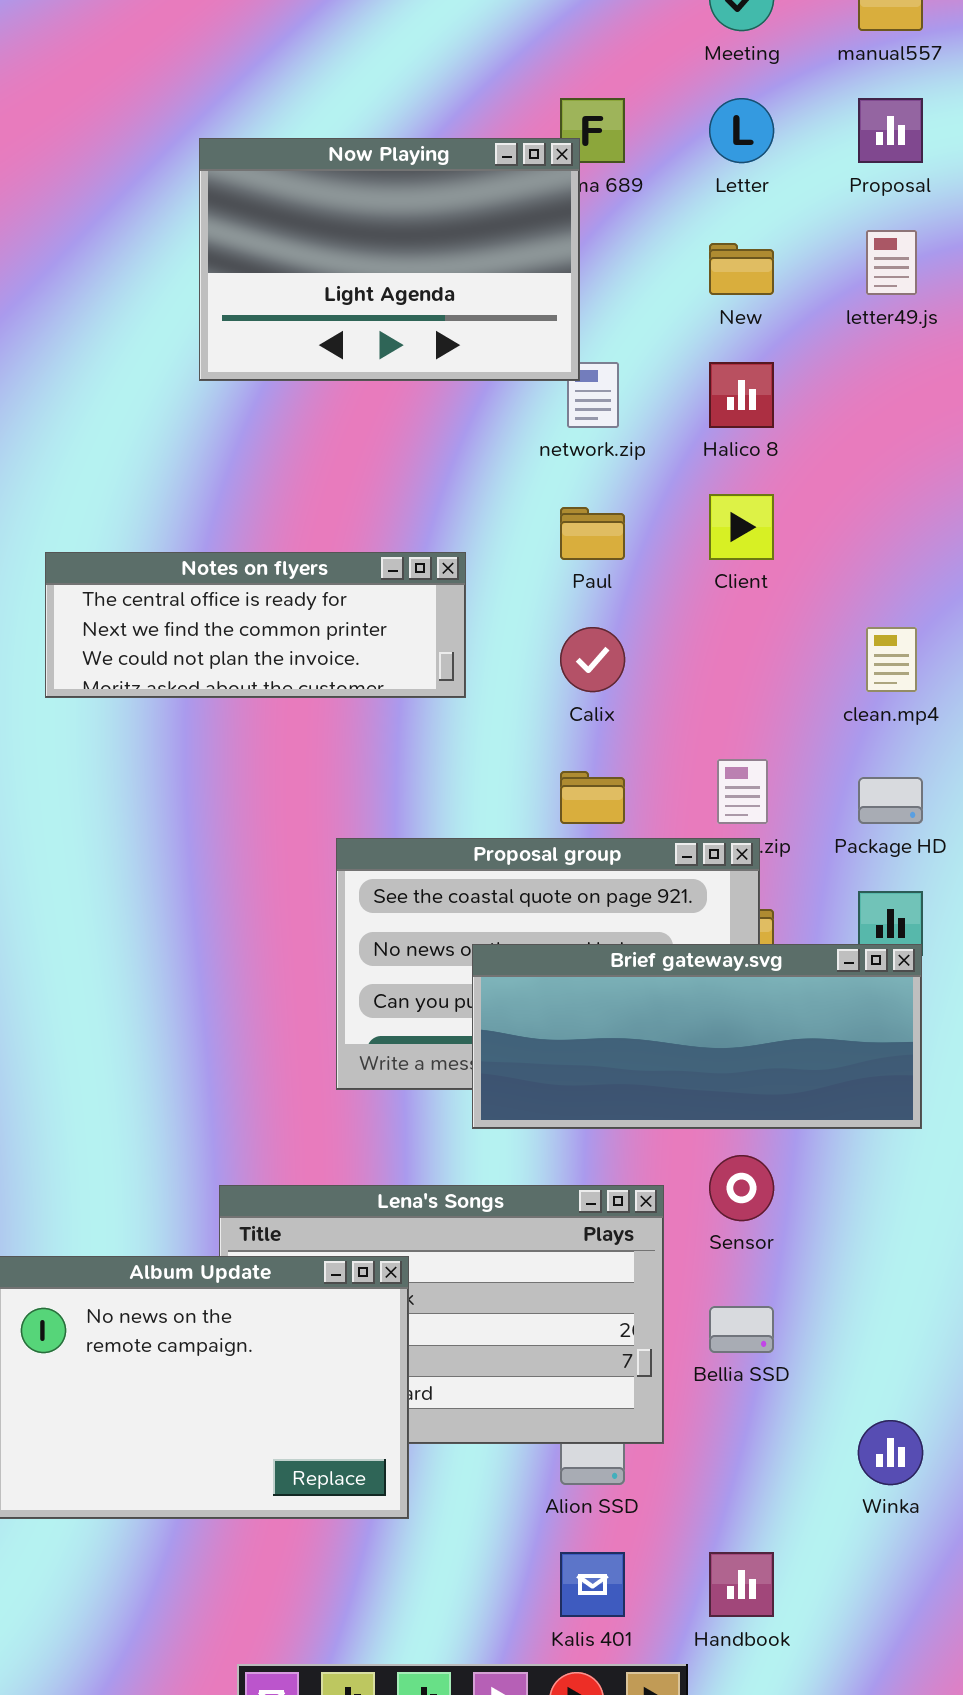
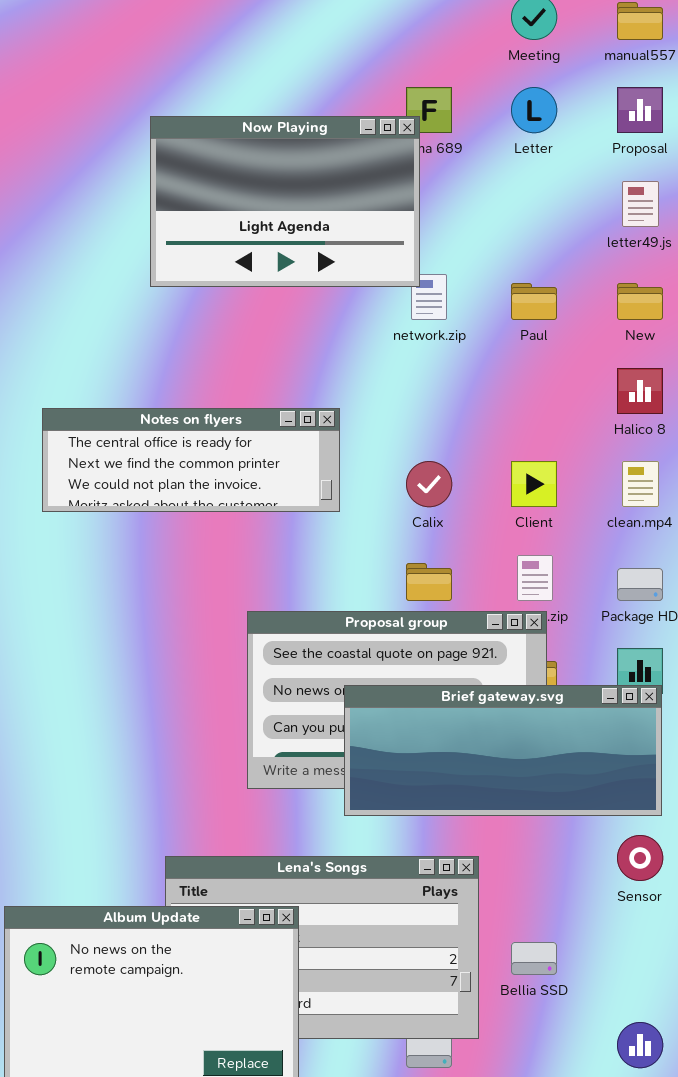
New: [709,243,774,295] -> [617,283,663,320], moved
Halico 8: [709,362,774,428] -> [617,368,663,414], moved
Client: [709,494,774,560] -> [511,461,557,507], moved
Paul: [560,507,625,560] -> [511,283,557,320], moved
Sensor: [709,1155,774,1221] -> [617,835,663,881], moved

